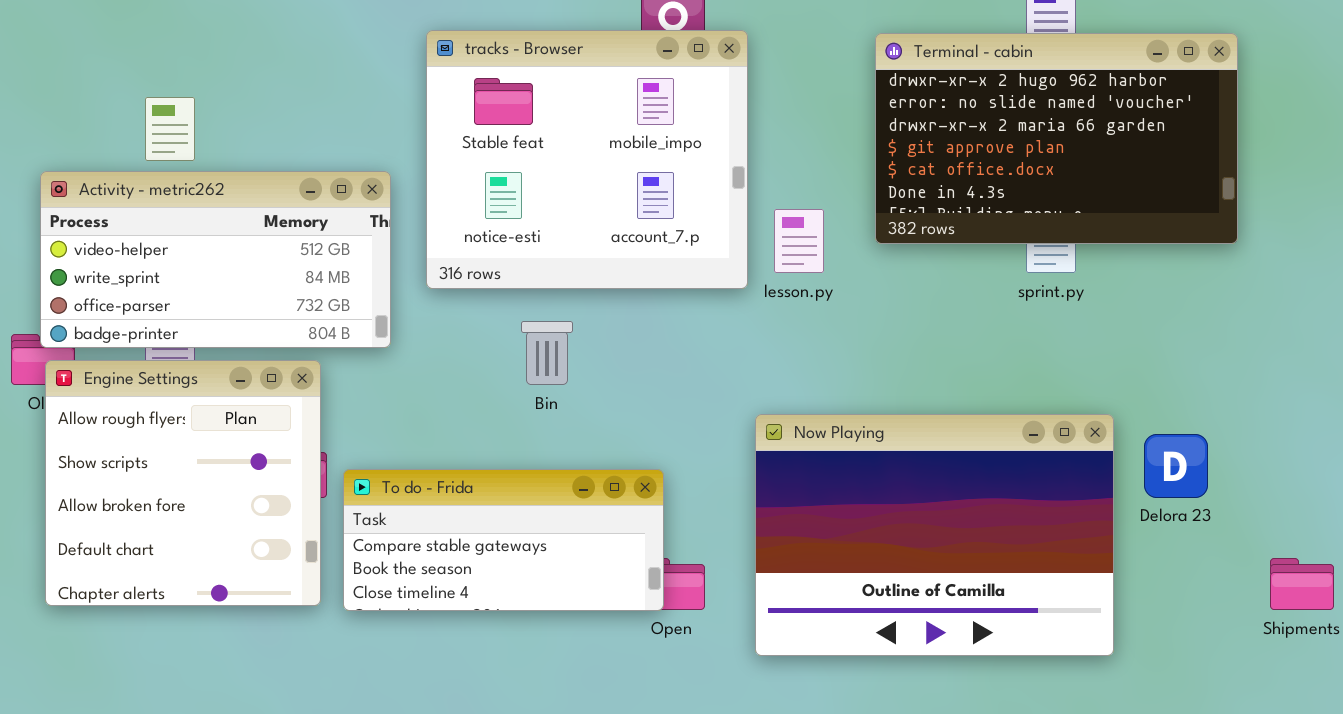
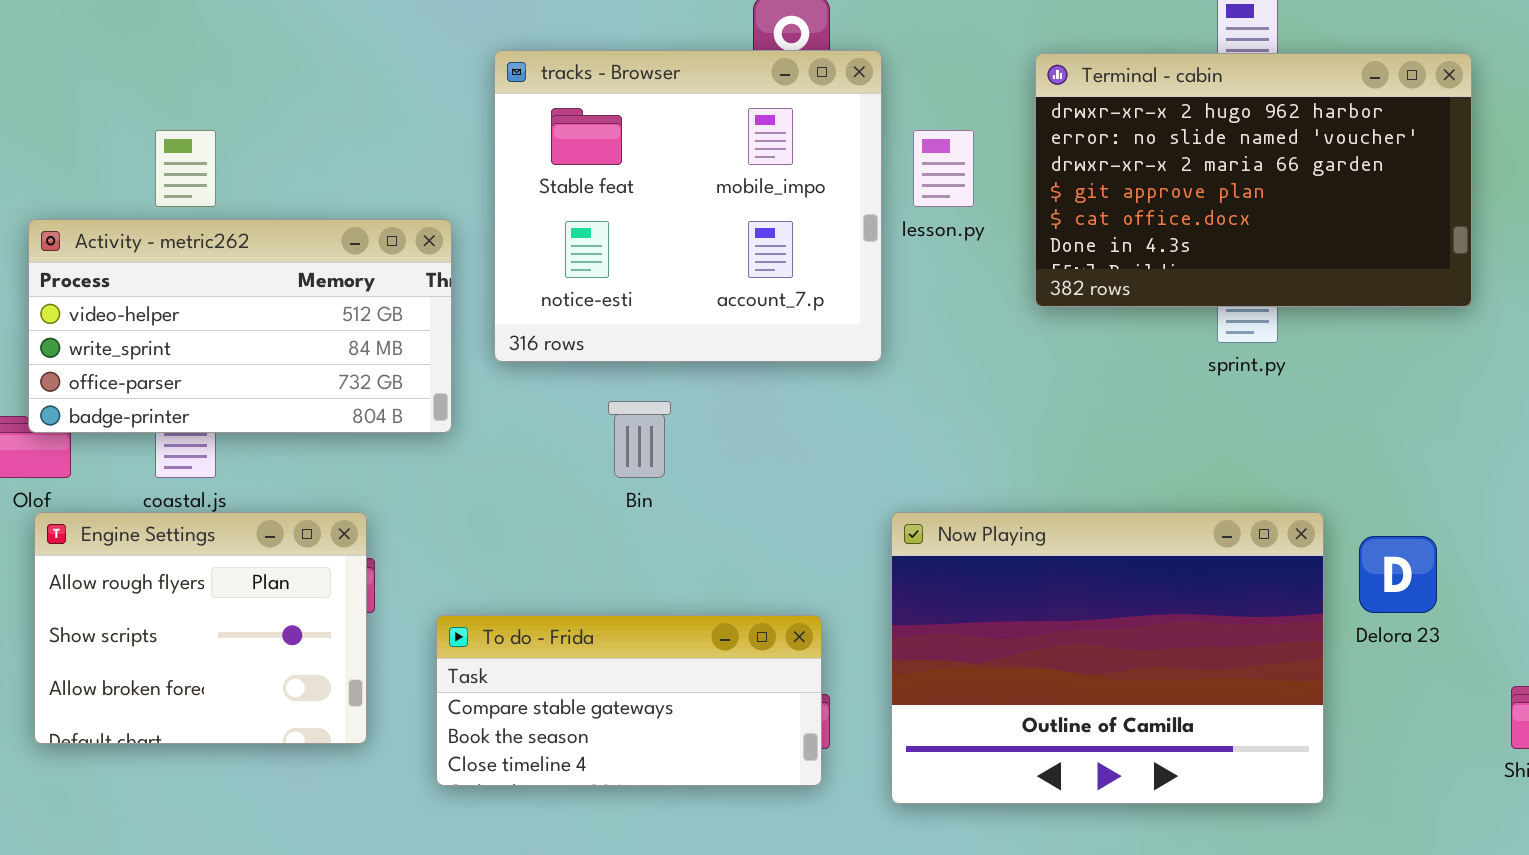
lesson.py: [774,209,824,273] -> [913,130,974,207], moved
Engine Settings: [45,360,321,606] -> [34,512,367,744], resized
To do - Frida: [343,469,664,611] -> [436,615,822,786], moved

